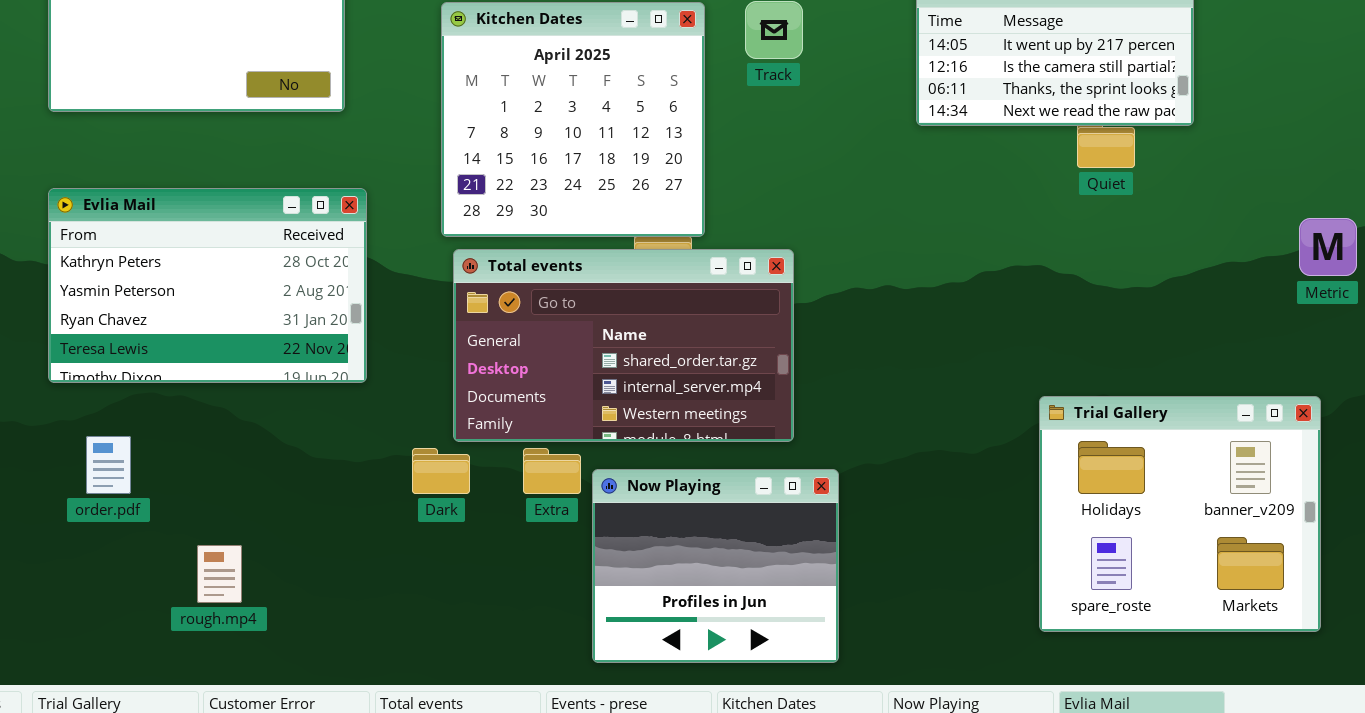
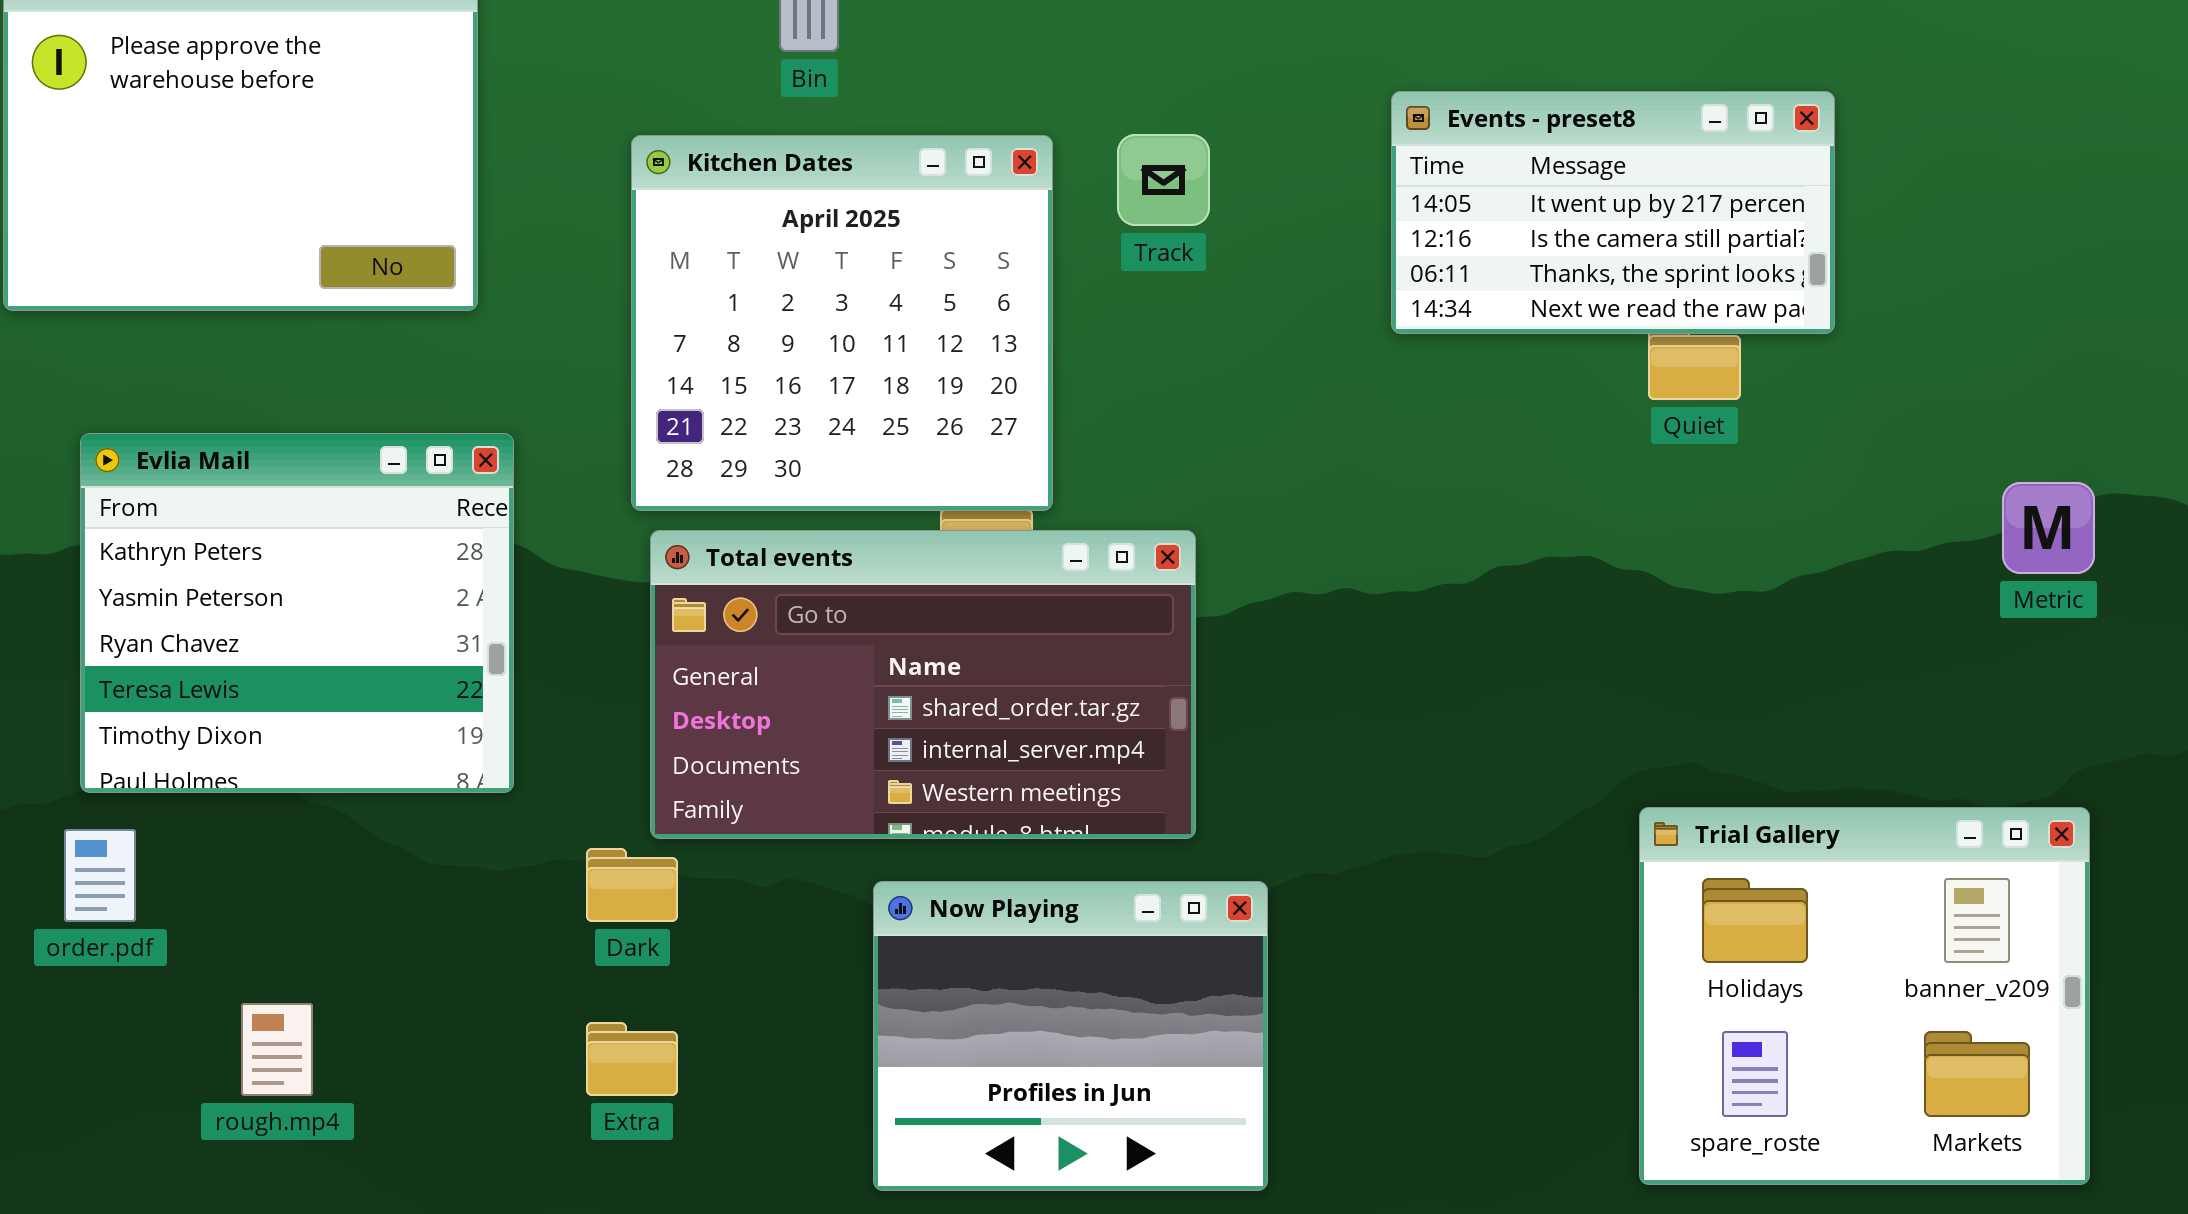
Evlia Mail: [48,188,367,383] -> [80,433,514,793], resized
Trial Gallery: [1039,396,1321,632] -> [1639,807,2090,1185], moved
Extra: [523,448,581,494] -> [586,1022,678,1096], moved

